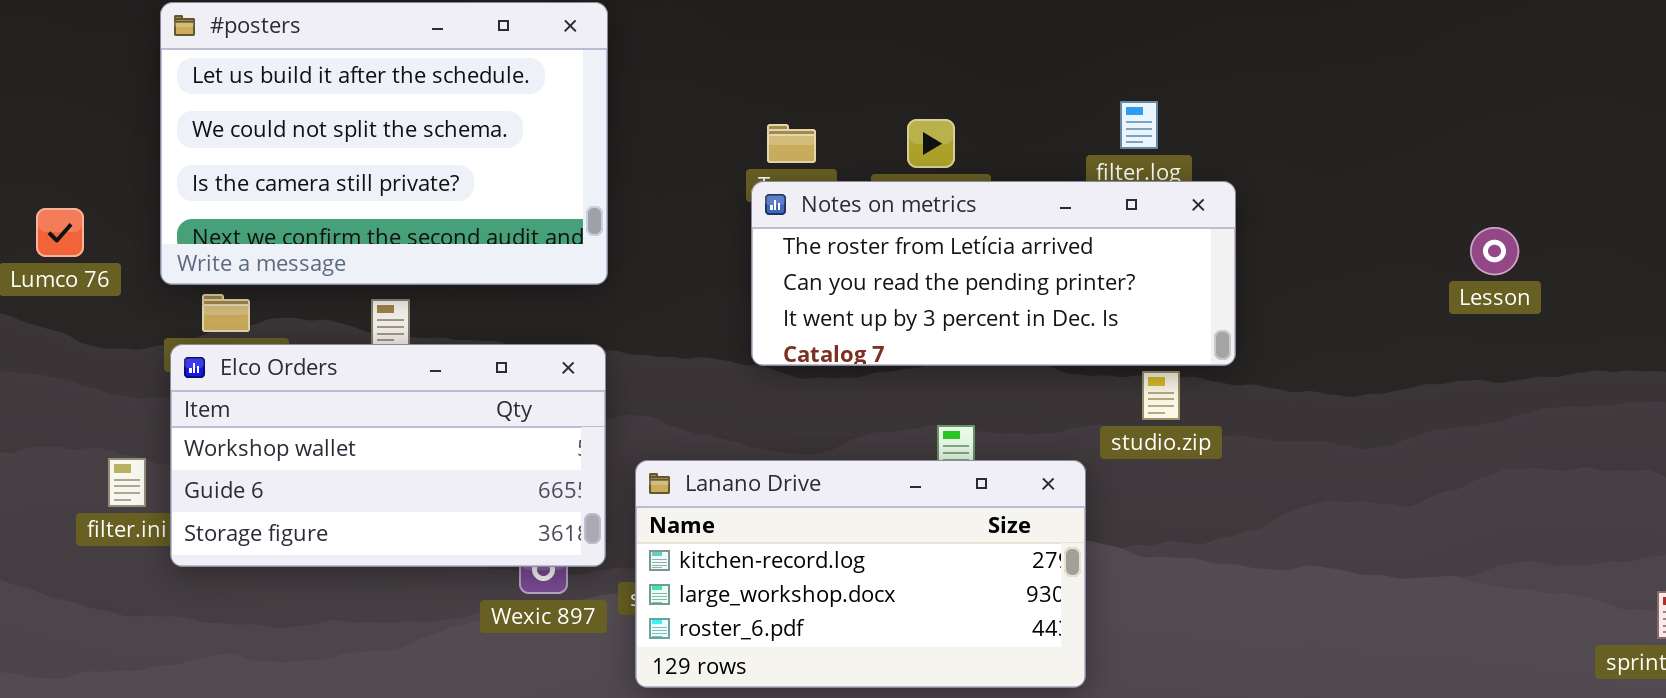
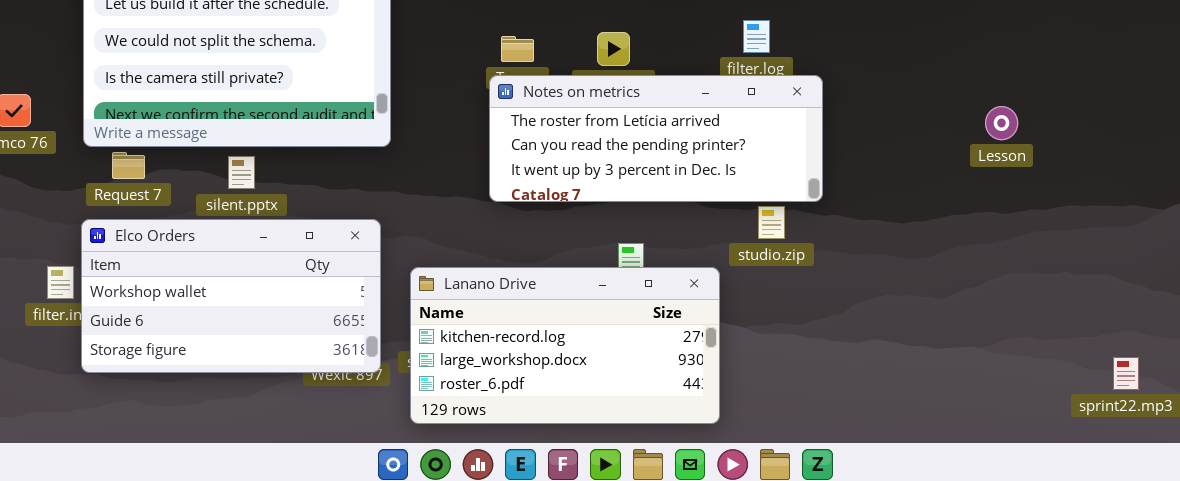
Elco Orders: [170,344,606,567] -> [81,219,381,373], moved

